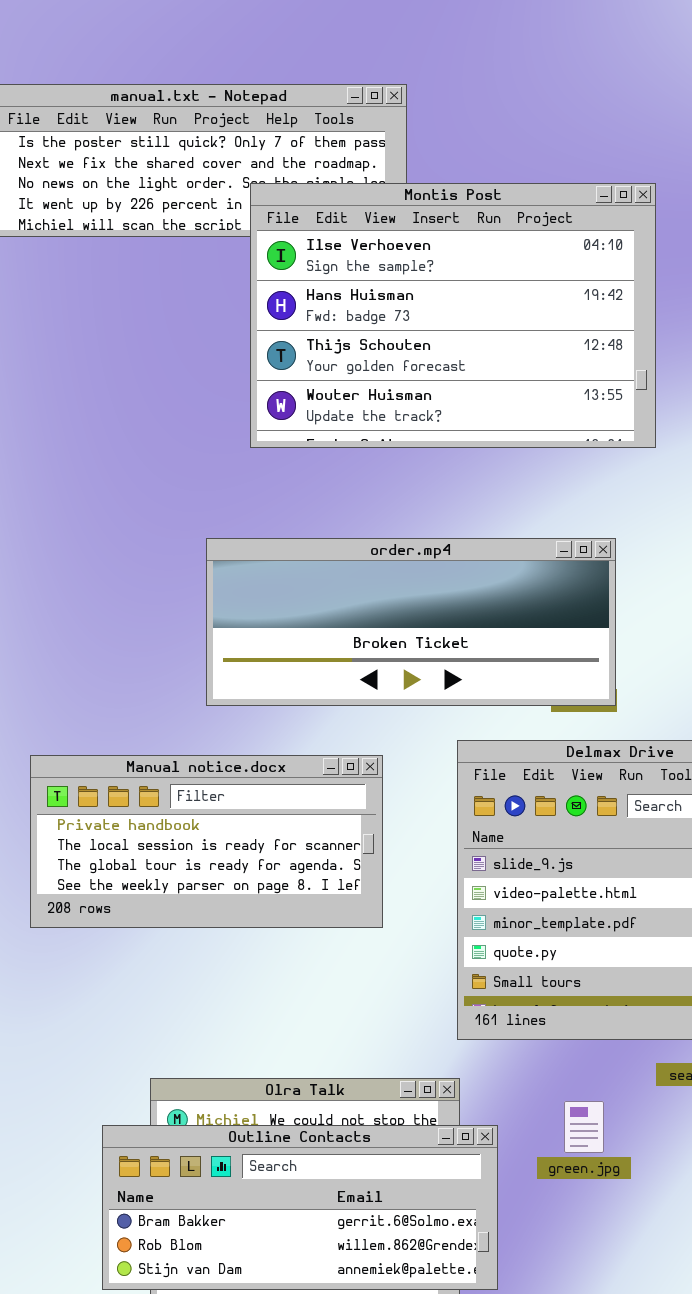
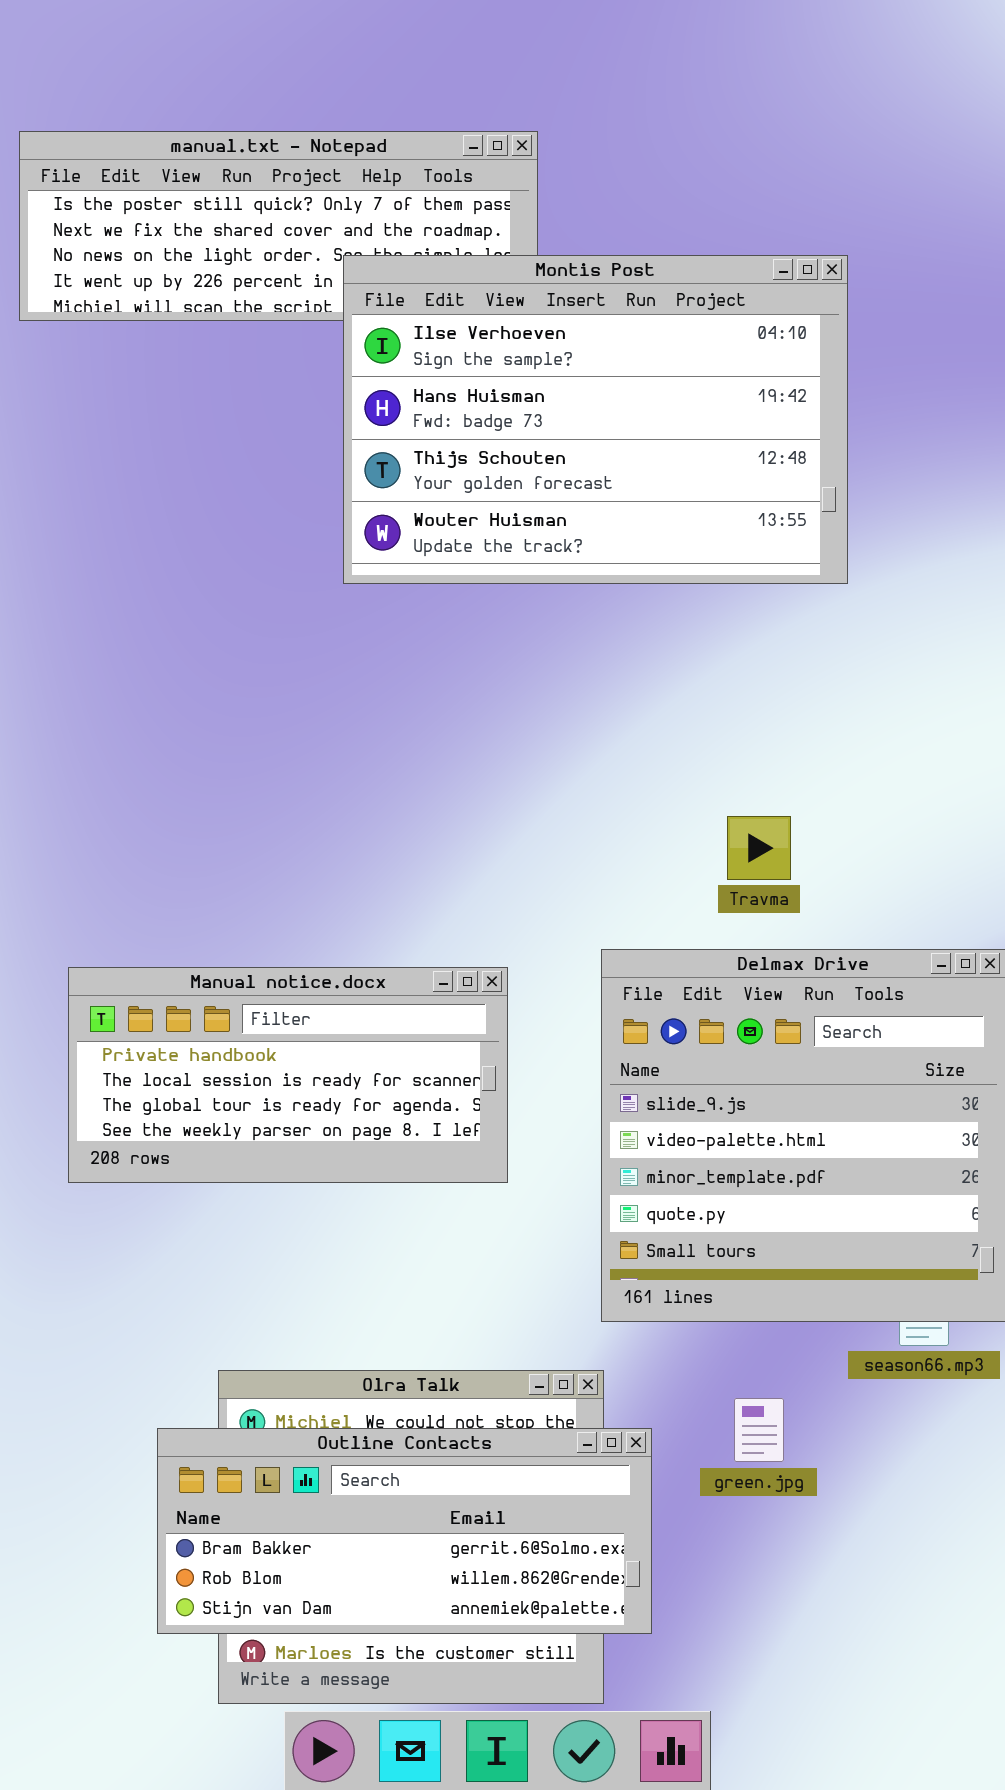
order.mp4: [206,538,616,706] -> none, closed

